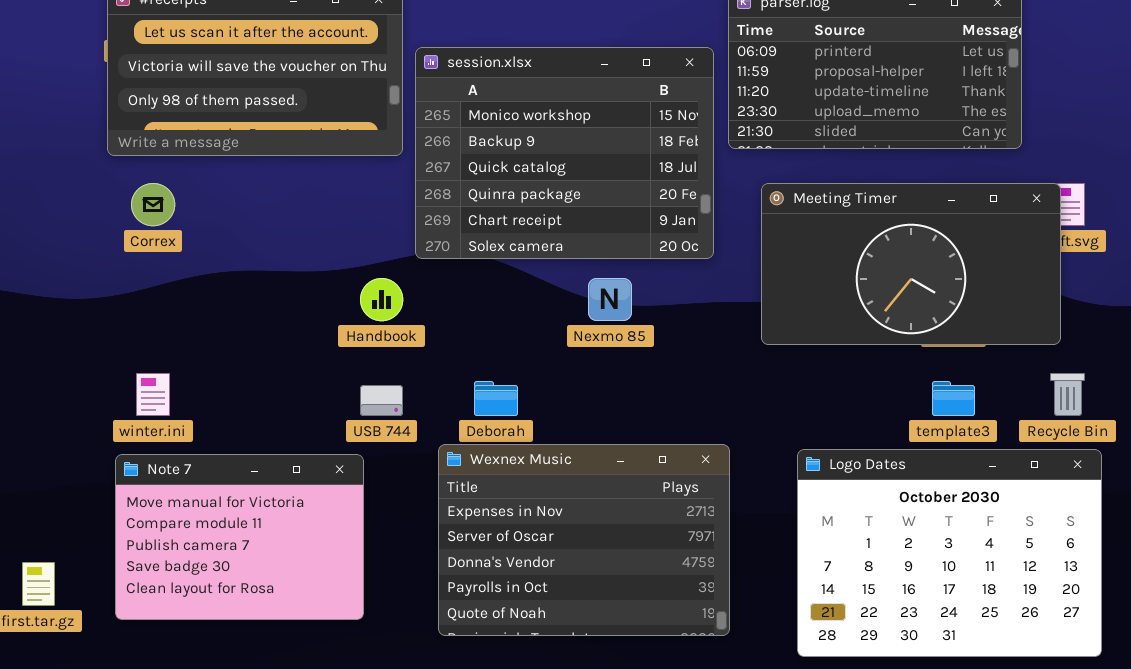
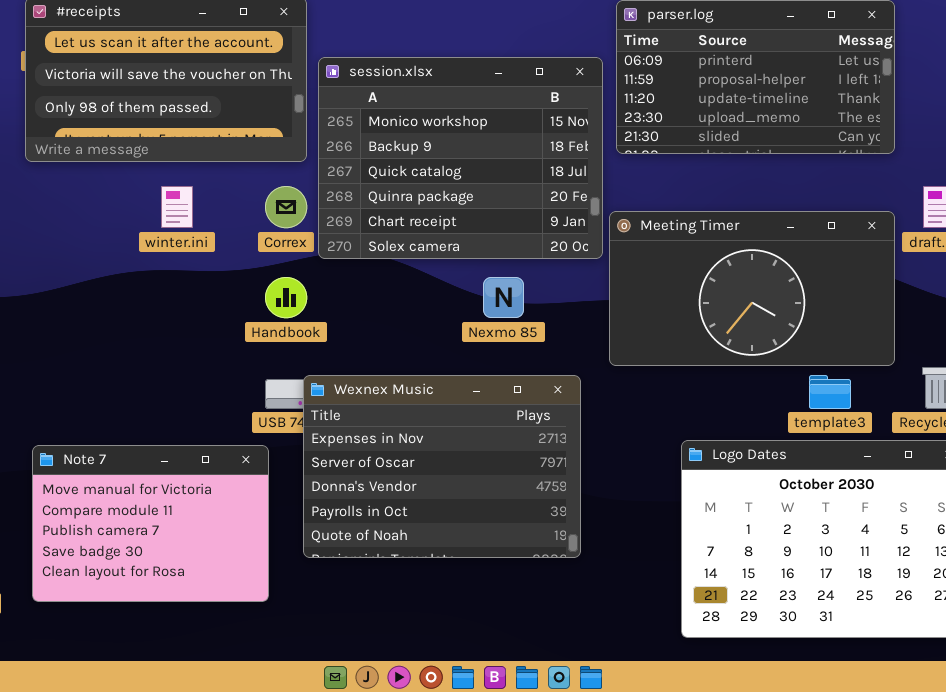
Correx: [131,183,175,226] -> [265,186,307,228], moved
Meeting Timer: [761,183,1061,345] -> [609,211,895,366], moved
winter.ini: [136,373,170,416] -> [161,186,193,228], moved
Wexnex Music: [438,444,730,636] -> [303,375,581,558], moved

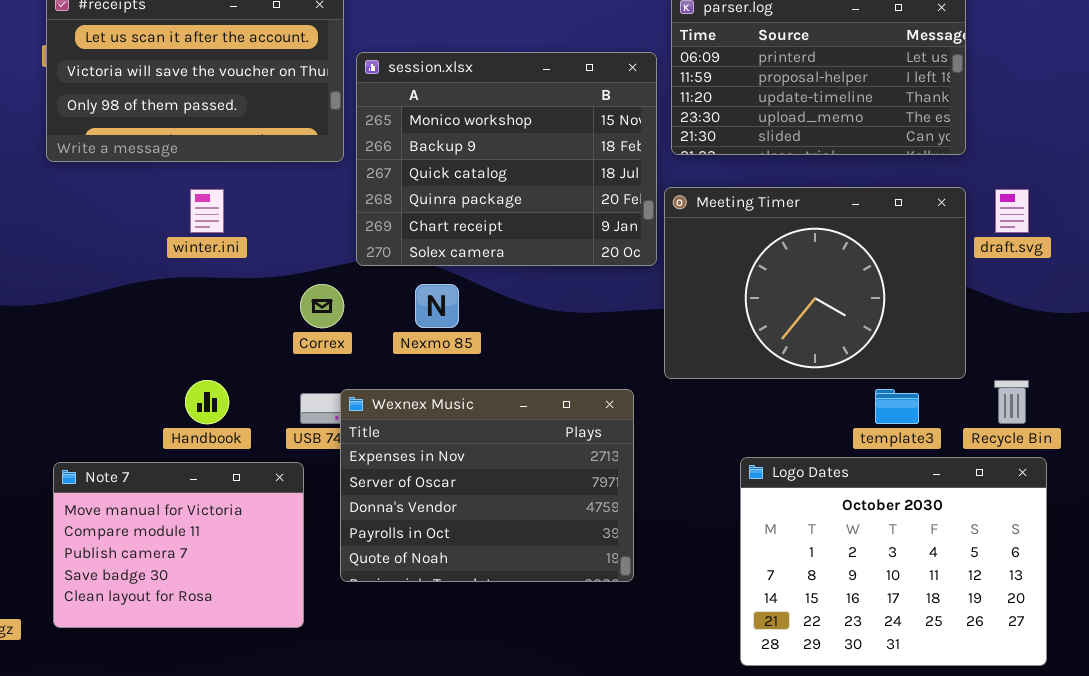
Correx: [265,186,307,228] -> [300,284,344,328], moved
Meeting Timer: [609,211,895,366] -> [664,187,966,379], resized
Handbook: [265,277,307,318] -> [185,380,229,424], moved
Nexmo 85: [483,277,524,318] -> [415,284,459,328], moved

